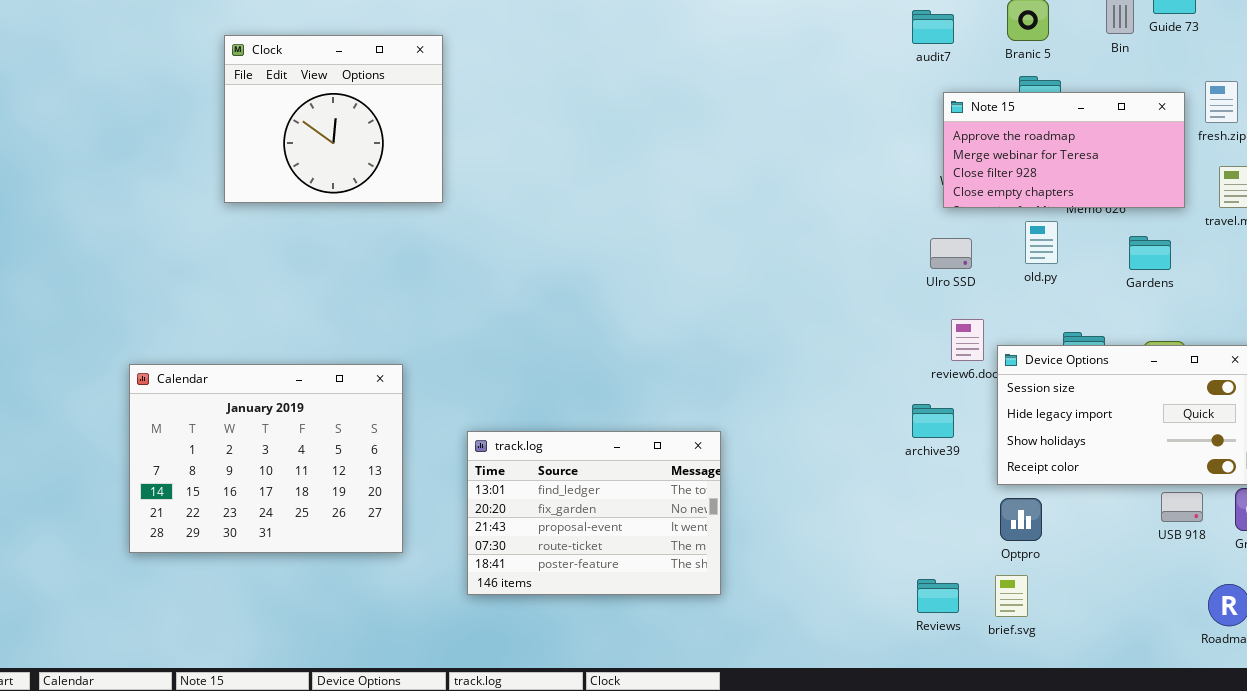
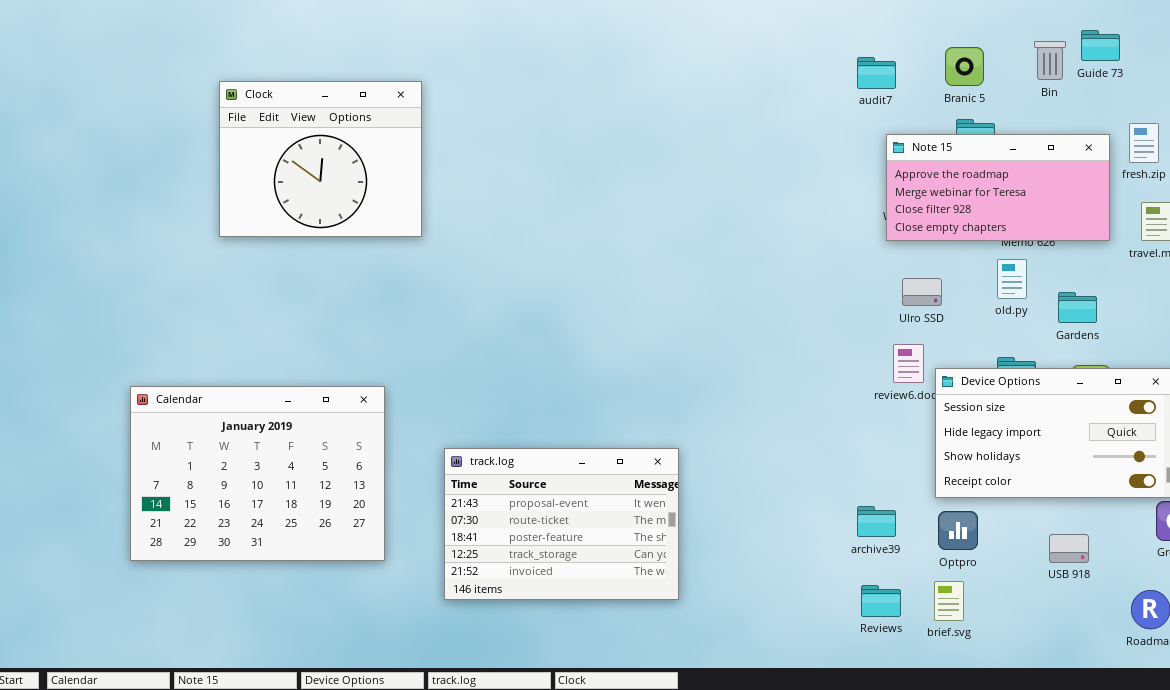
old.py: [1025,221,1058,264] -> [997,259,1027,299], moved
Gardens: [1129,236,1171,270] -> [1058,292,1097,323], moved
Ulro SSD: [930,238,972,269] -> [902,278,942,306], moved
archive39: [912,404,954,438] -> [857,506,896,537], moved
track.log: [467,431,721,595] -> [444,448,679,600], scrolled down 2 rows
USB 918: [1161,492,1203,522] -> [1049,534,1089,563], moved

